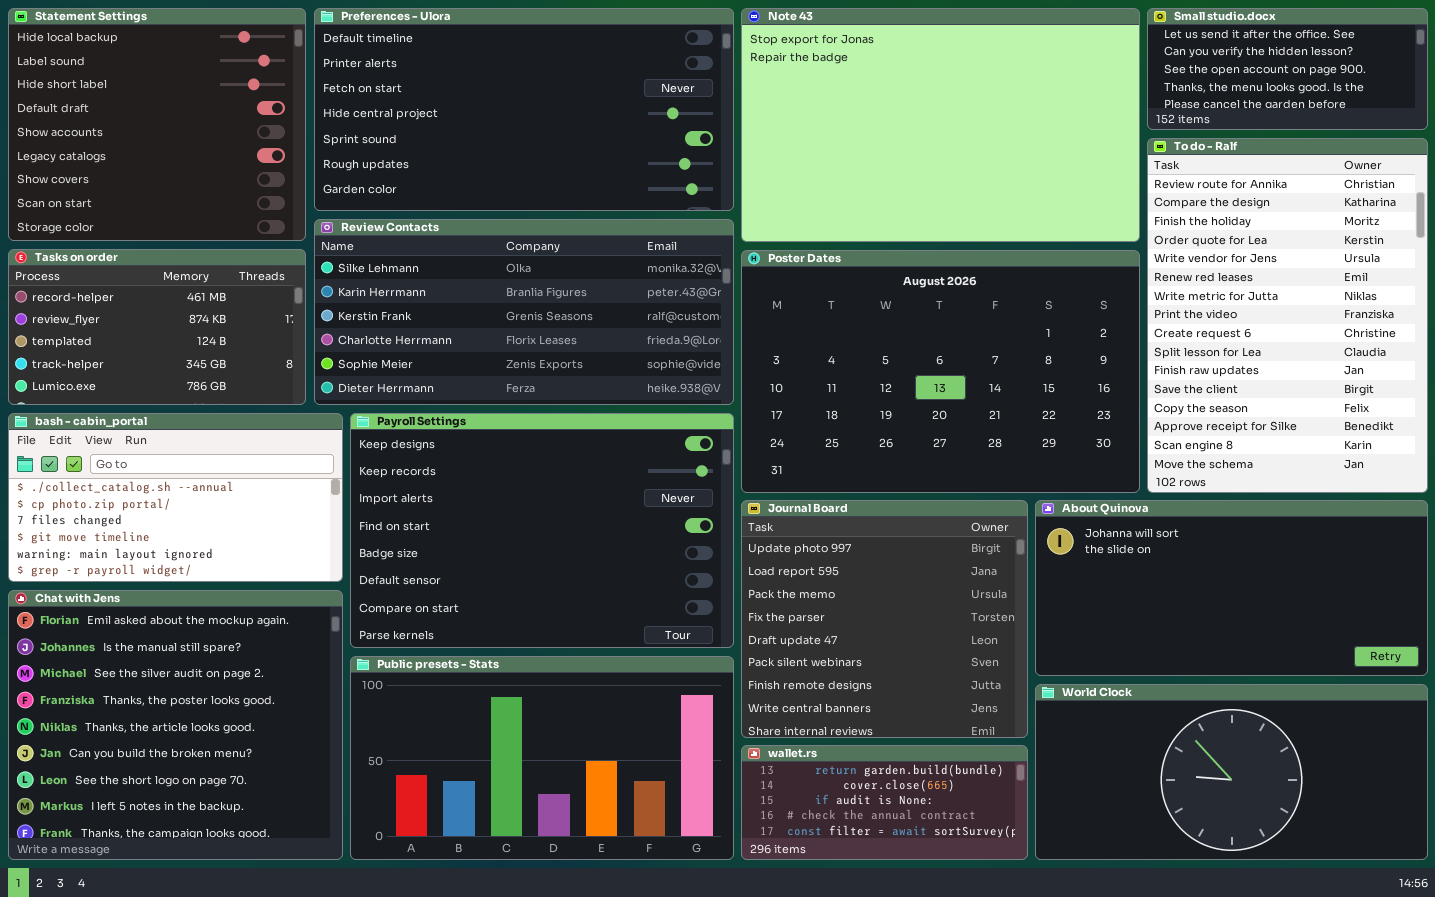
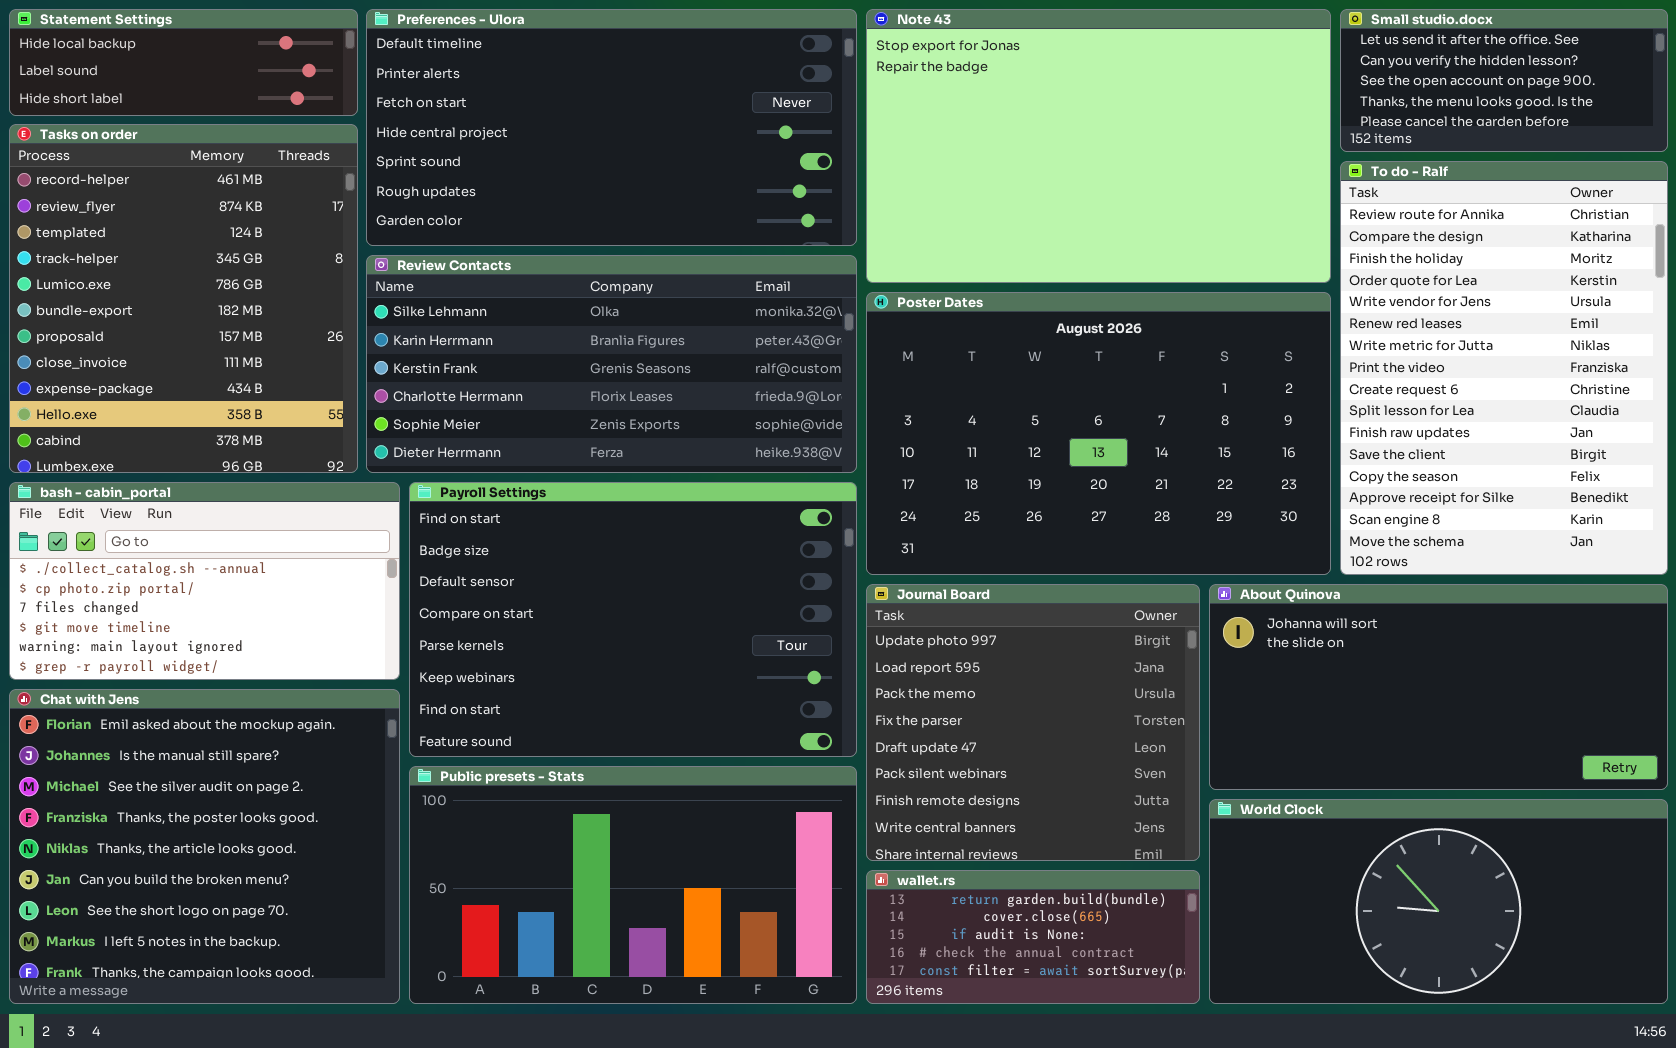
Statement Settings: [8,8,306,241] -> [9,9,358,116], resized
Tasks on order: [8,249,306,405] -> [9,124,358,473], resized
Payroll Settings: [350,413,734,648] -> [409,482,857,757], scrolled down 3 rows

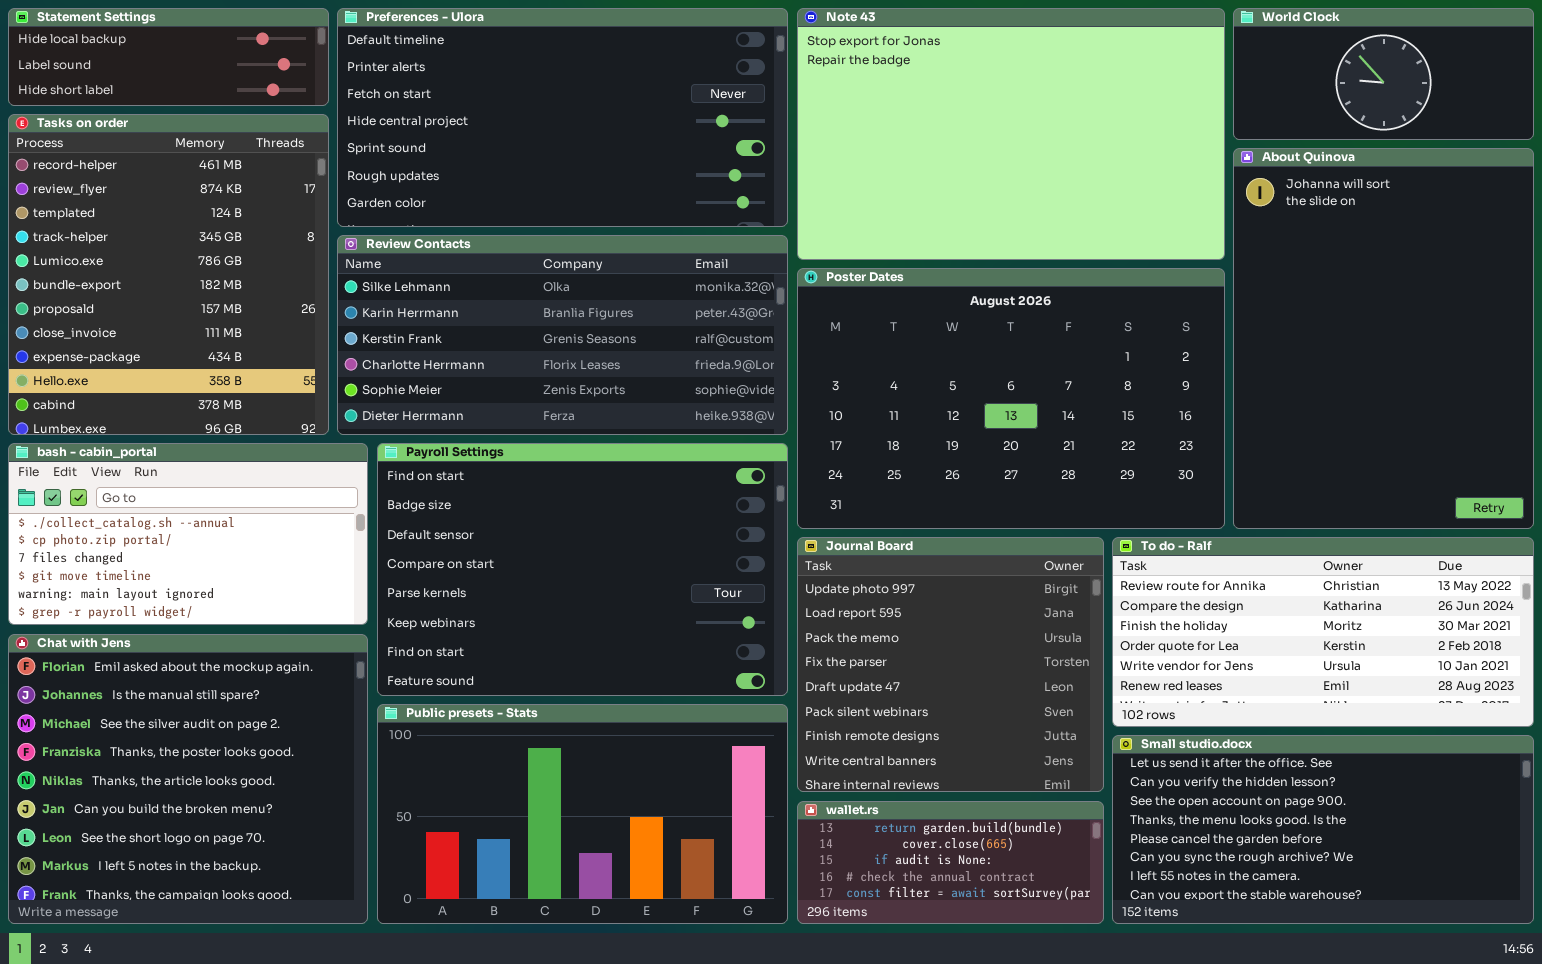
Small studio.docx: [1340,9,1668,152] -> [1112,735,1534,924], moved, resized
To do - Ralf: [1340,161,1668,575] -> [1112,537,1534,727], moved, resized
About Quinova: [1209,584,1668,790] -> [1233,148,1534,529], moved, resized
World Clock: [1209,799,1668,1004] -> [1233,8,1534,140], moved, resized

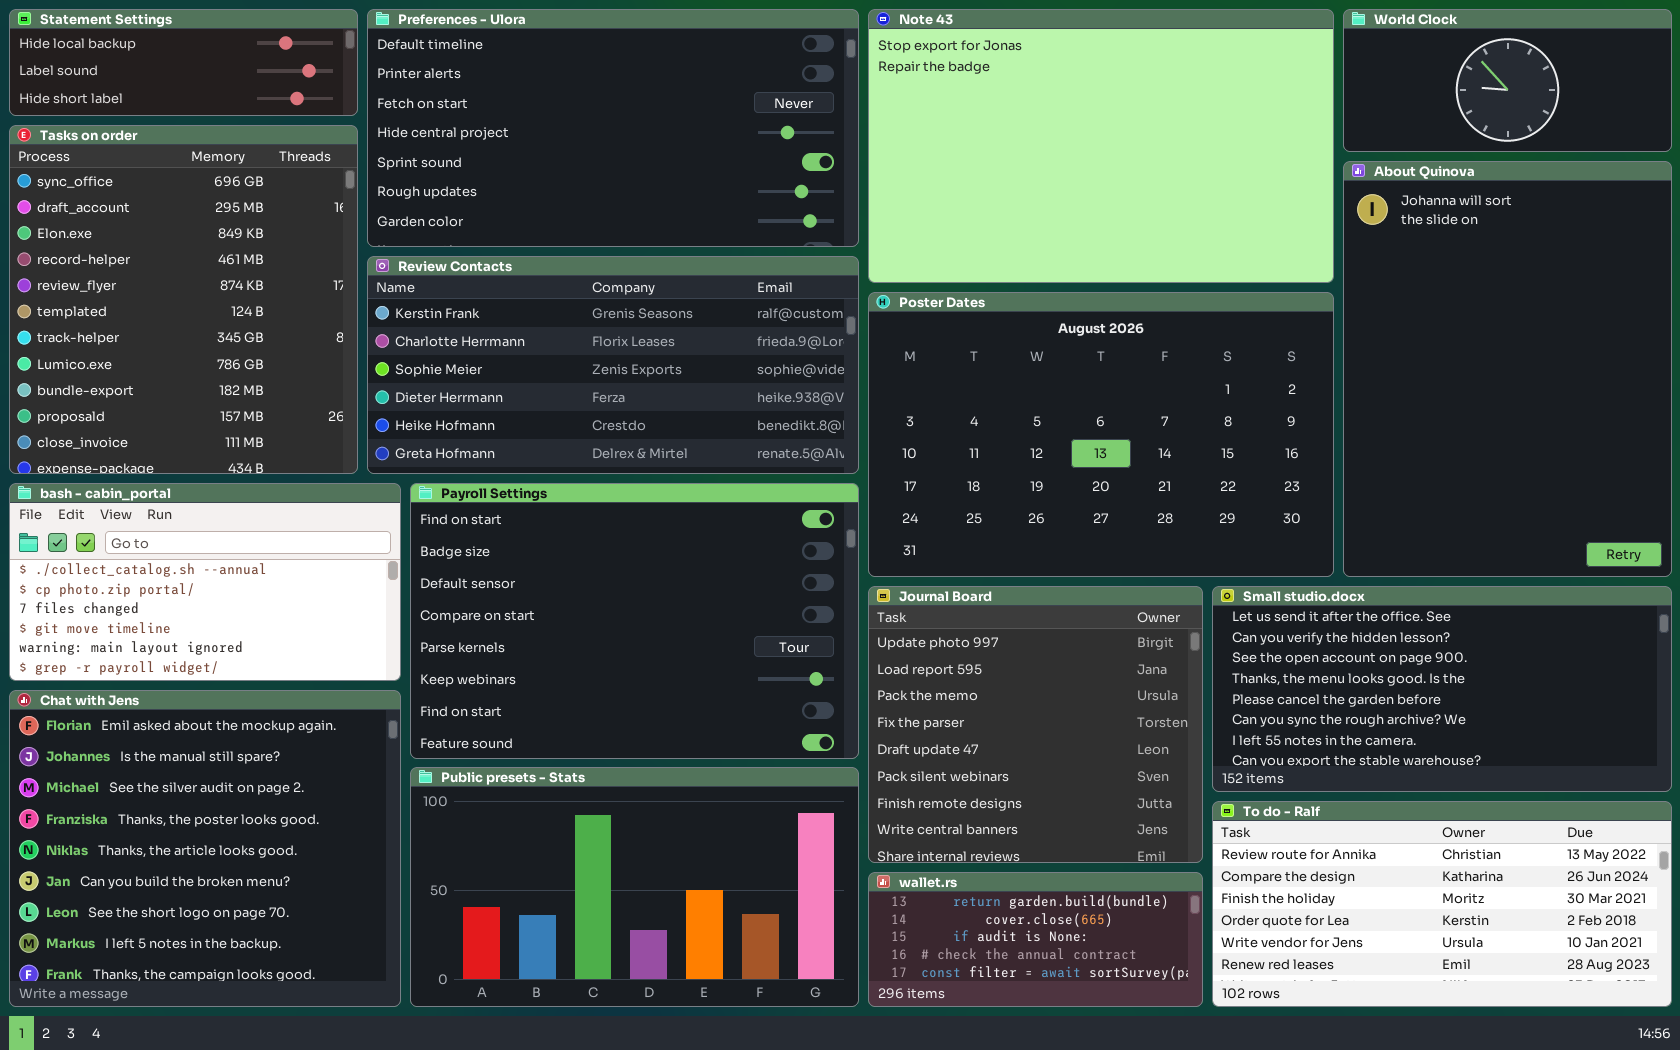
Tasks on order: [8,114,329,435] -> [9,125,358,474], scrolled up 3 rows
Review Contacts: [337,235,788,435] -> [367,256,859,474], scrolled down 2 rows
To do - Ralf: [1112,537,1534,727] -> [1212,801,1672,1007], moved
Small studio.docx: [1112,735,1534,924] -> [1212,586,1672,792], moved

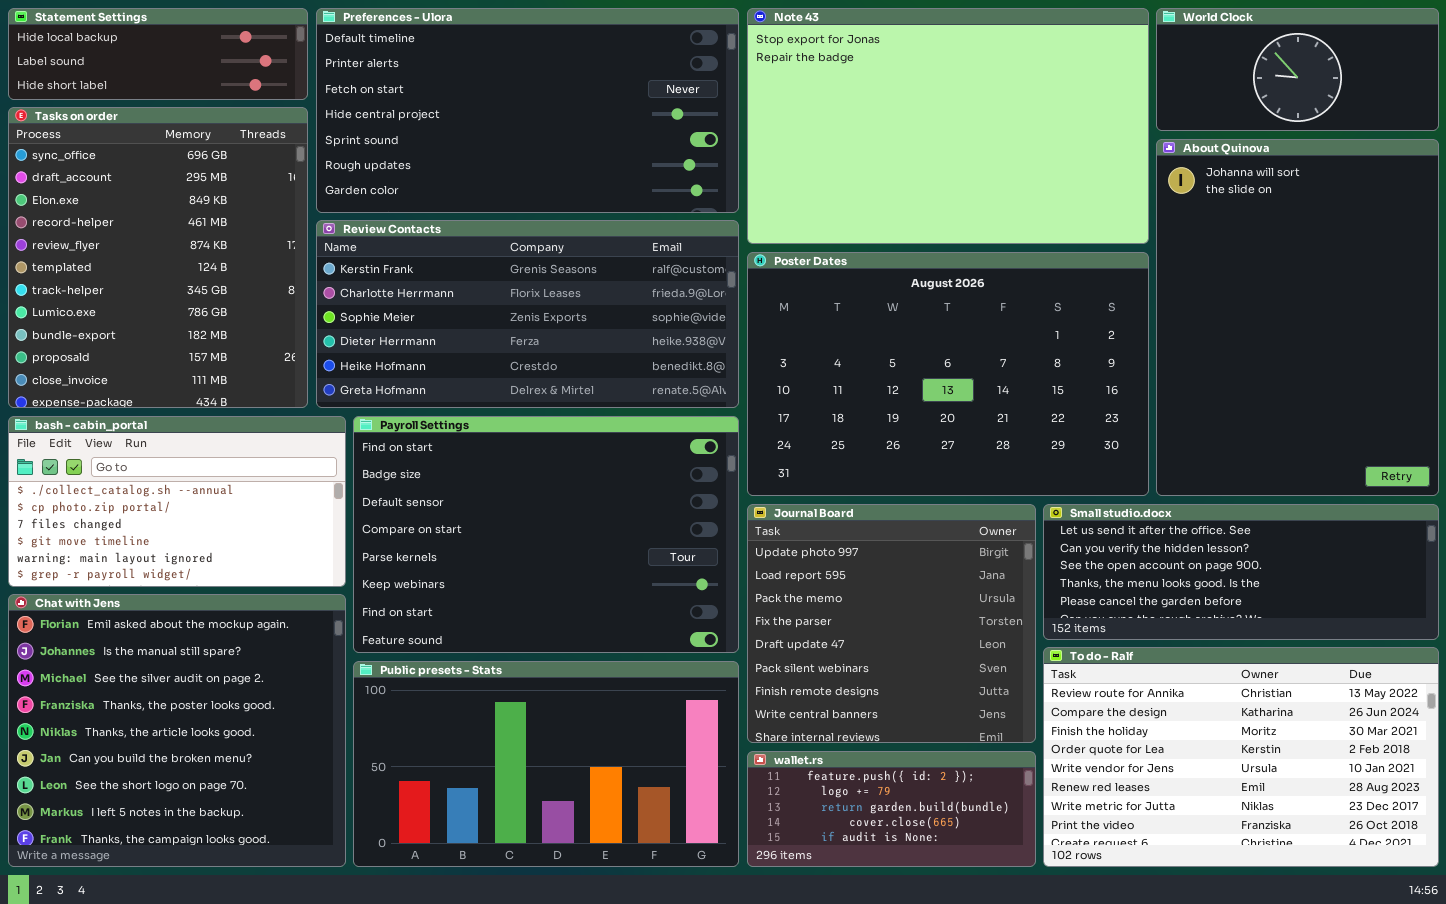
Small studio.docx: [1212,586,1672,792] -> [1043,504,1439,640], resized
To do - Ralf: [1212,801,1672,1007] -> [1043,647,1439,867], resized
wallet.rs: [868,872,1203,1007] -> [747,751,1036,867], scrolled up 2 rows

